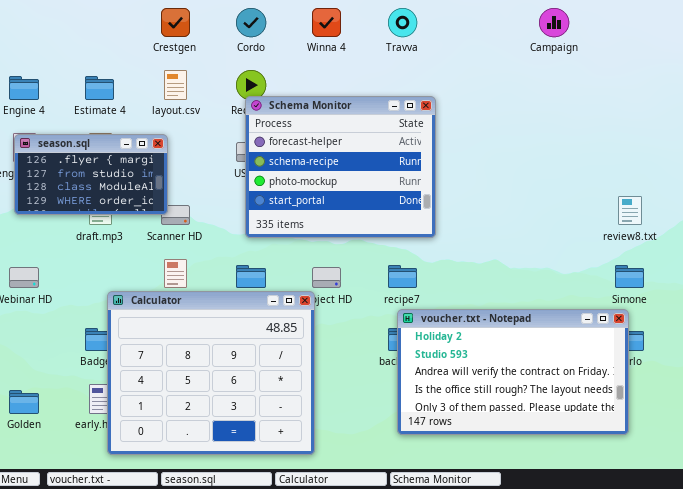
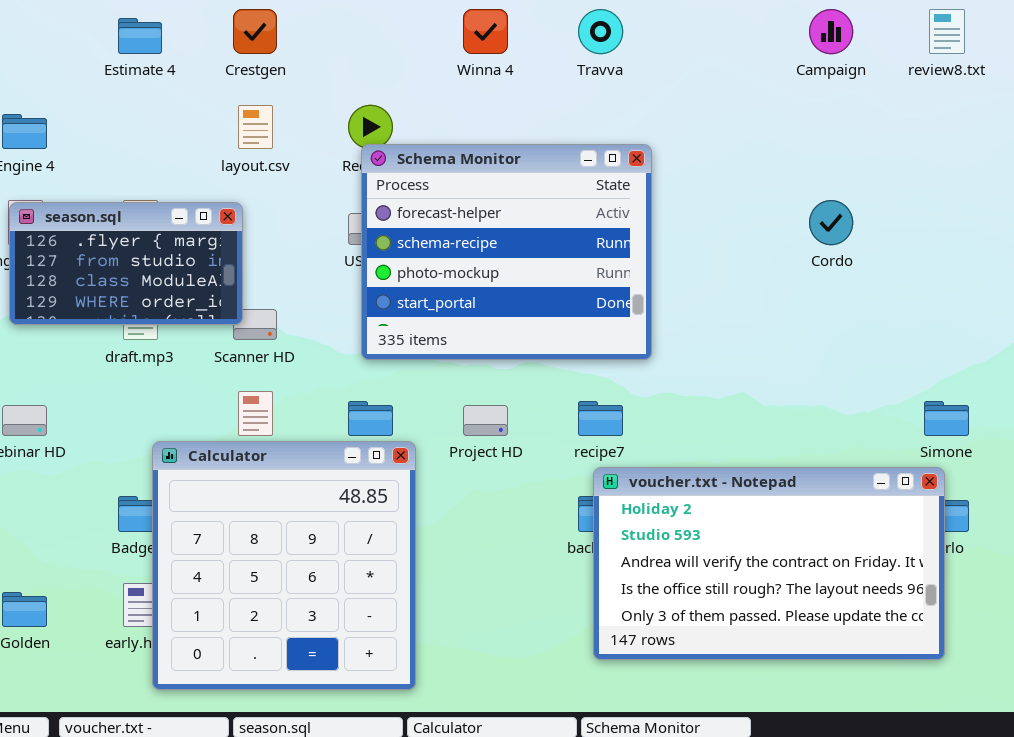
Cordo: [236,8,266,37] -> [809,200,853,245], moved
Estimate 4: [85,76,114,100] -> [118,18,162,54], moved
review8.txt: [618,196,642,225] -> [929,9,965,54], moved
Calculator: [107,291,315,455] -> [152,441,416,690], resized

